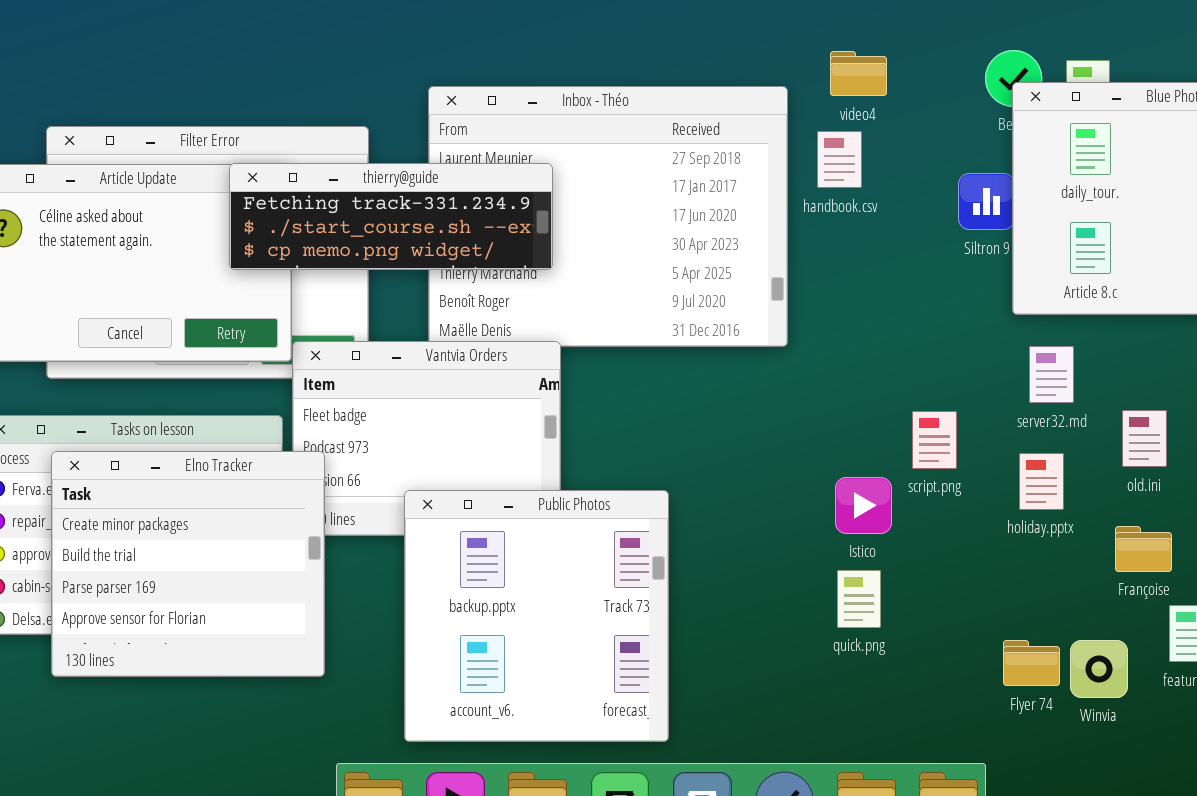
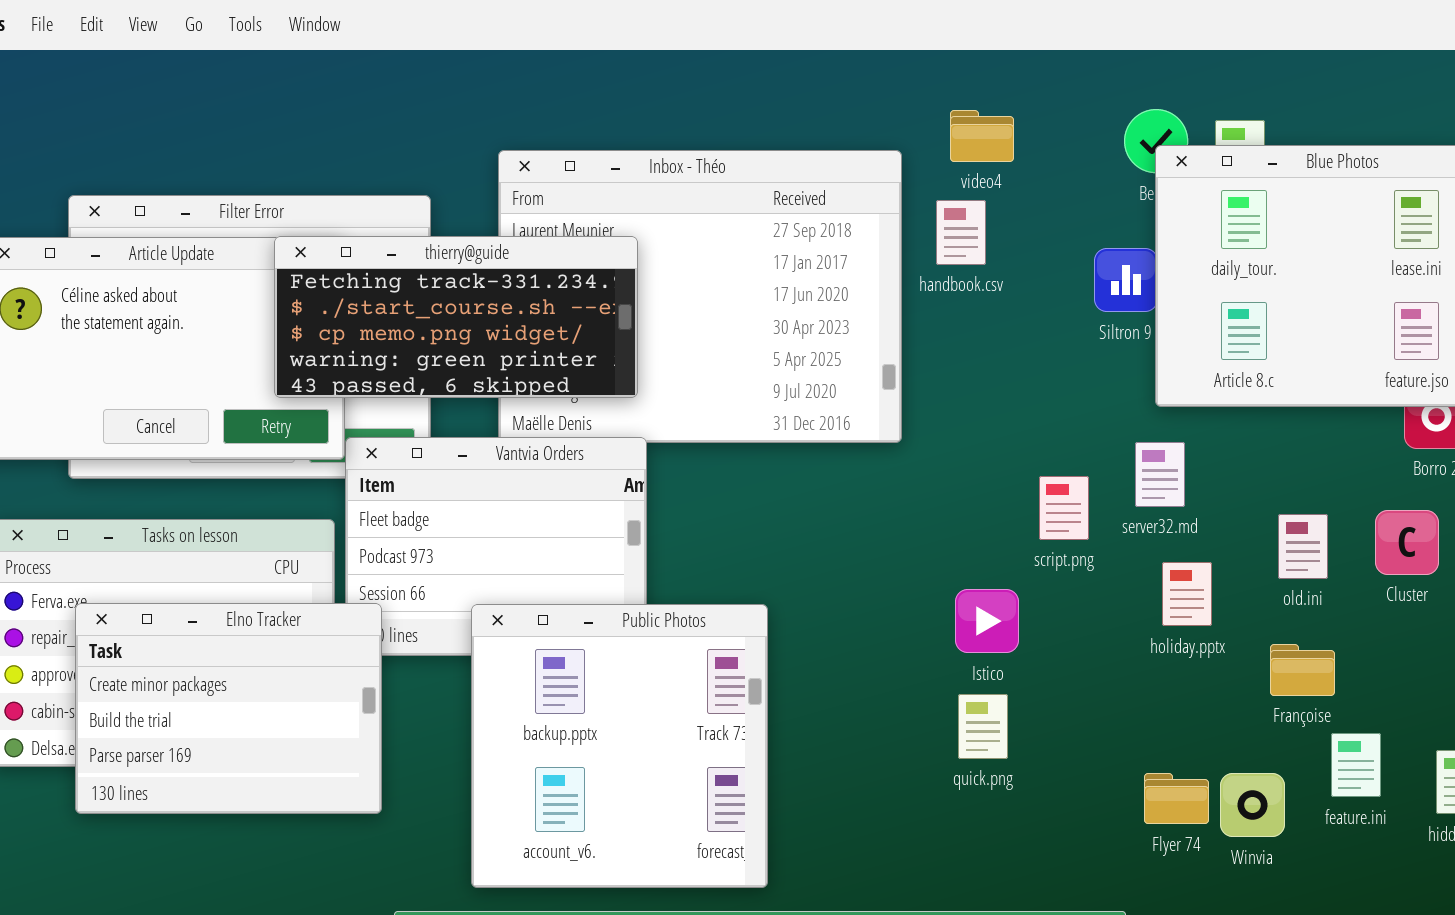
thierry@guide: [229,163,553,270] -> [274,236,638,398], resized
server32.md: [1029,346,1074,403] -> [1135,442,1185,507], moved
script.png: [912,411,957,469] -> [1039,476,1089,540], moved
Elno Tracker: [51,451,325,677] -> [75,603,382,814], resized

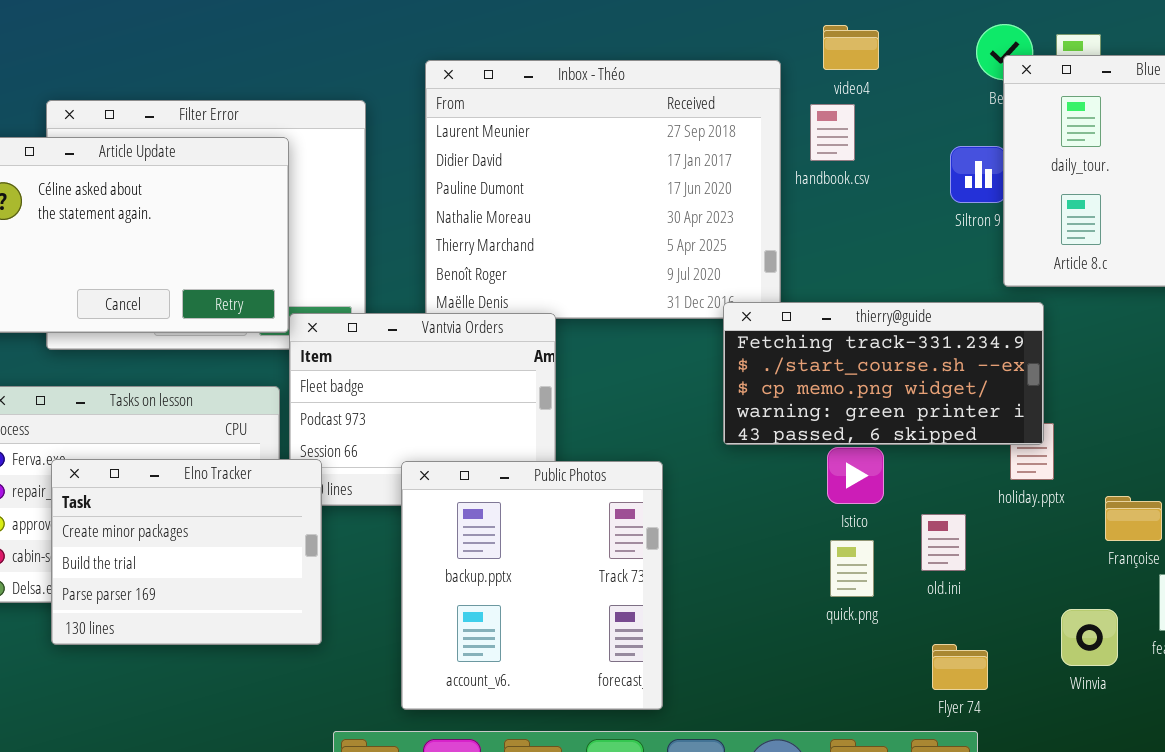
thierry@guide: [274,236,638,398] -> [723,302,1044,445], moved
old.ini: [1278,514,1328,579] -> [921,514,966,571], moved
Flyer 74: [1144,773,1209,824] -> [932,644,988,690], moved

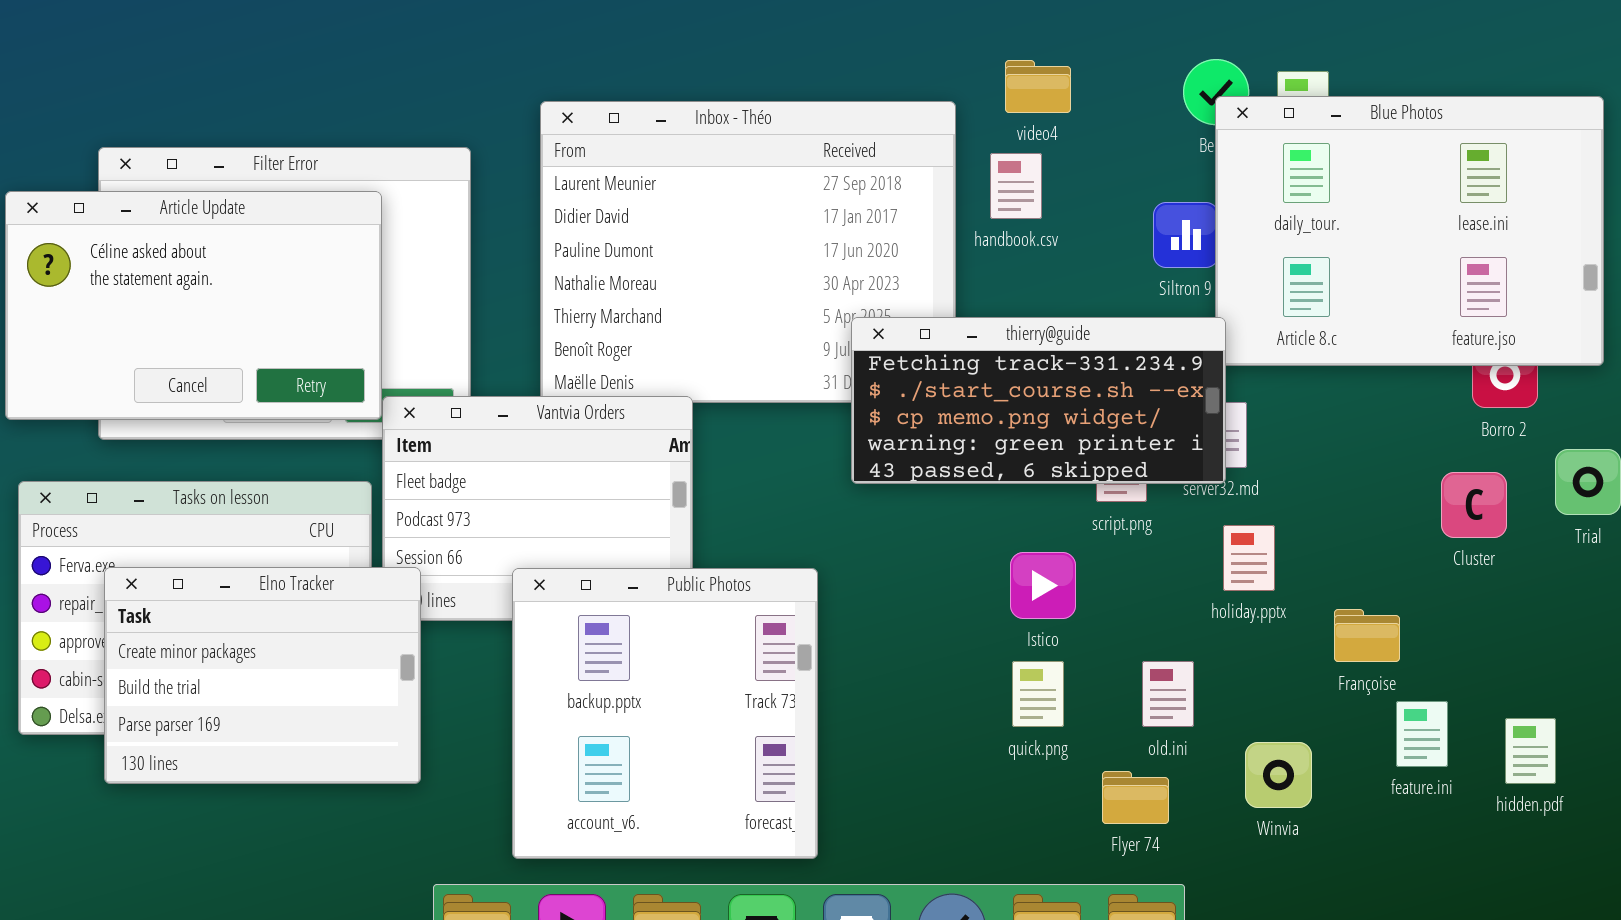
thierry@guide: [723,302,1044,445] -> [851,317,1226,484], moved
old.ini: [921,514,966,571] -> [1142,661,1194,727], moved
Winvia: [1061,609,1118,666] -> [1245,742,1312,808], moved
Flyer 74: [932,644,988,690] -> [1102,771,1169,824], moved

